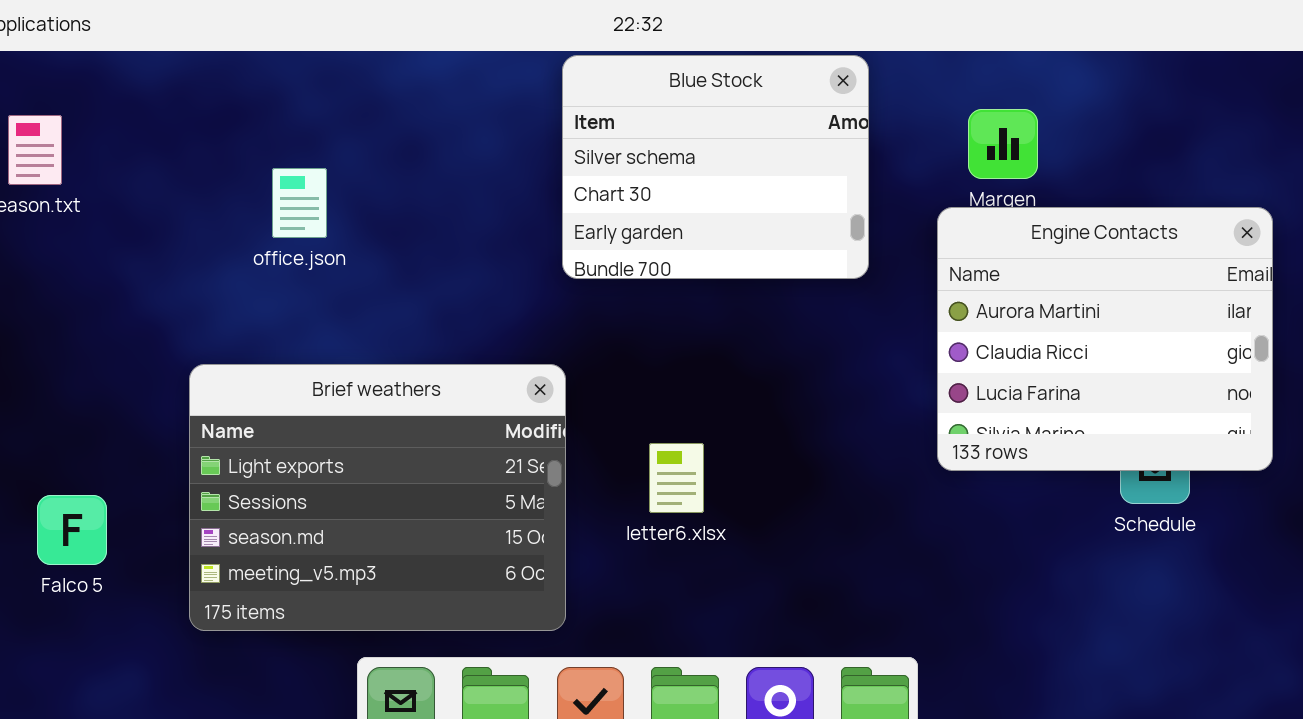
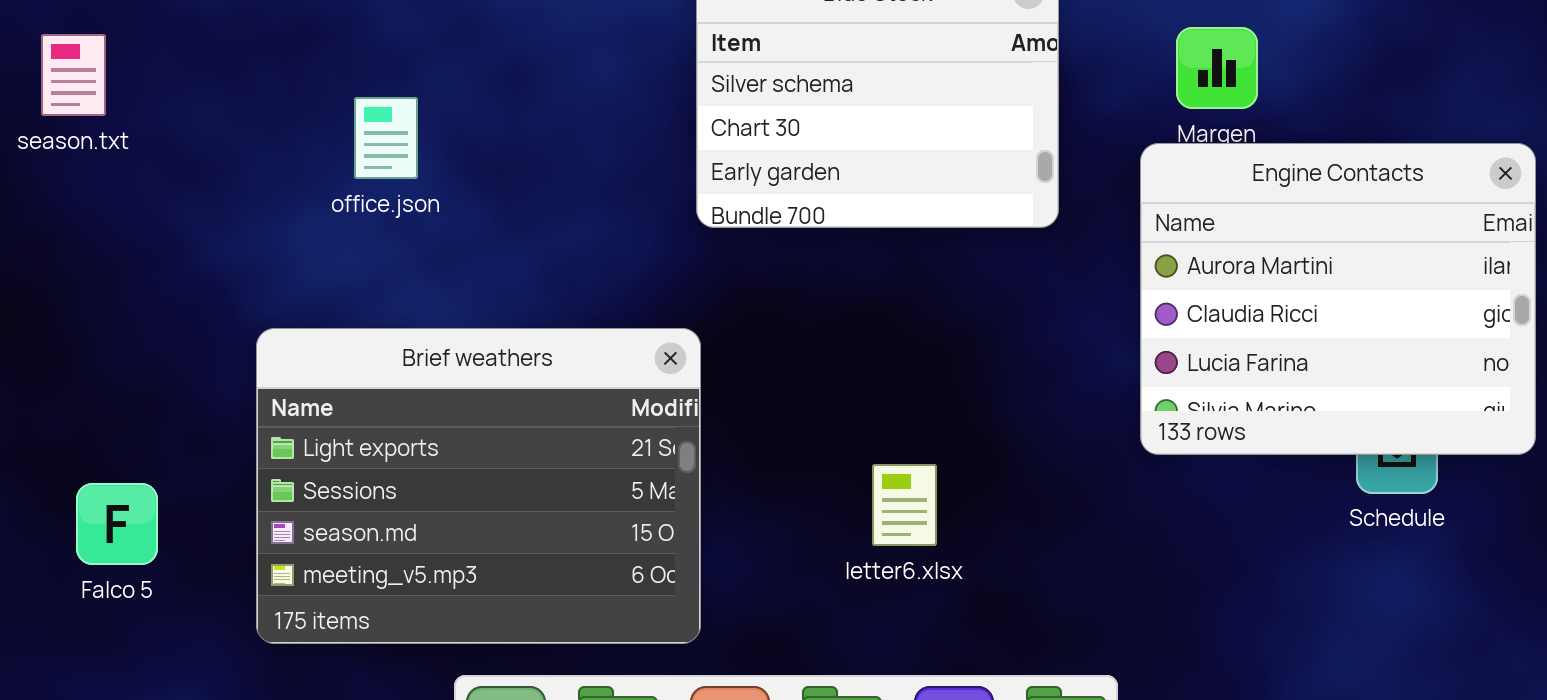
letter6.xlsx: [649,443,704,513] -> [872,464,937,546], moved

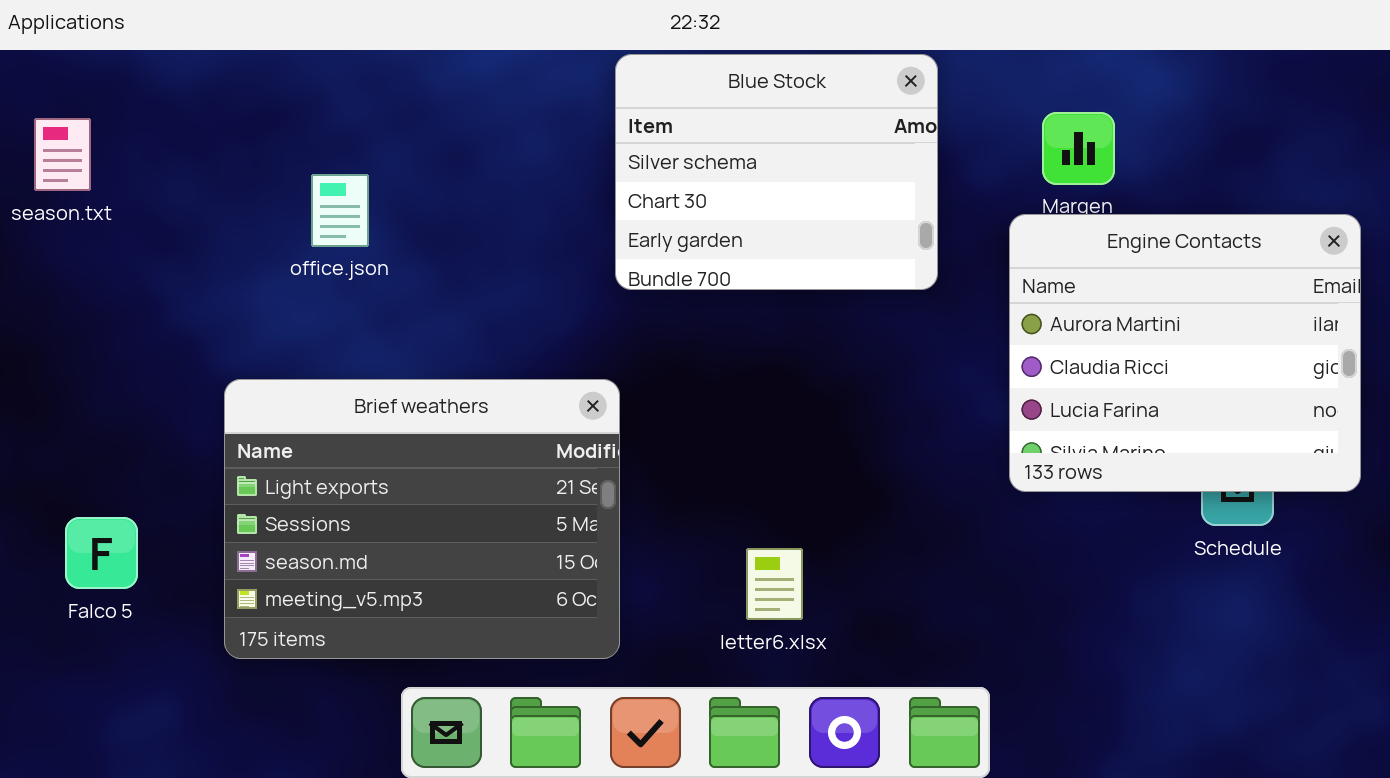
letter6.xlsx: [872,464,937,546] -> [746,548,803,620], moved

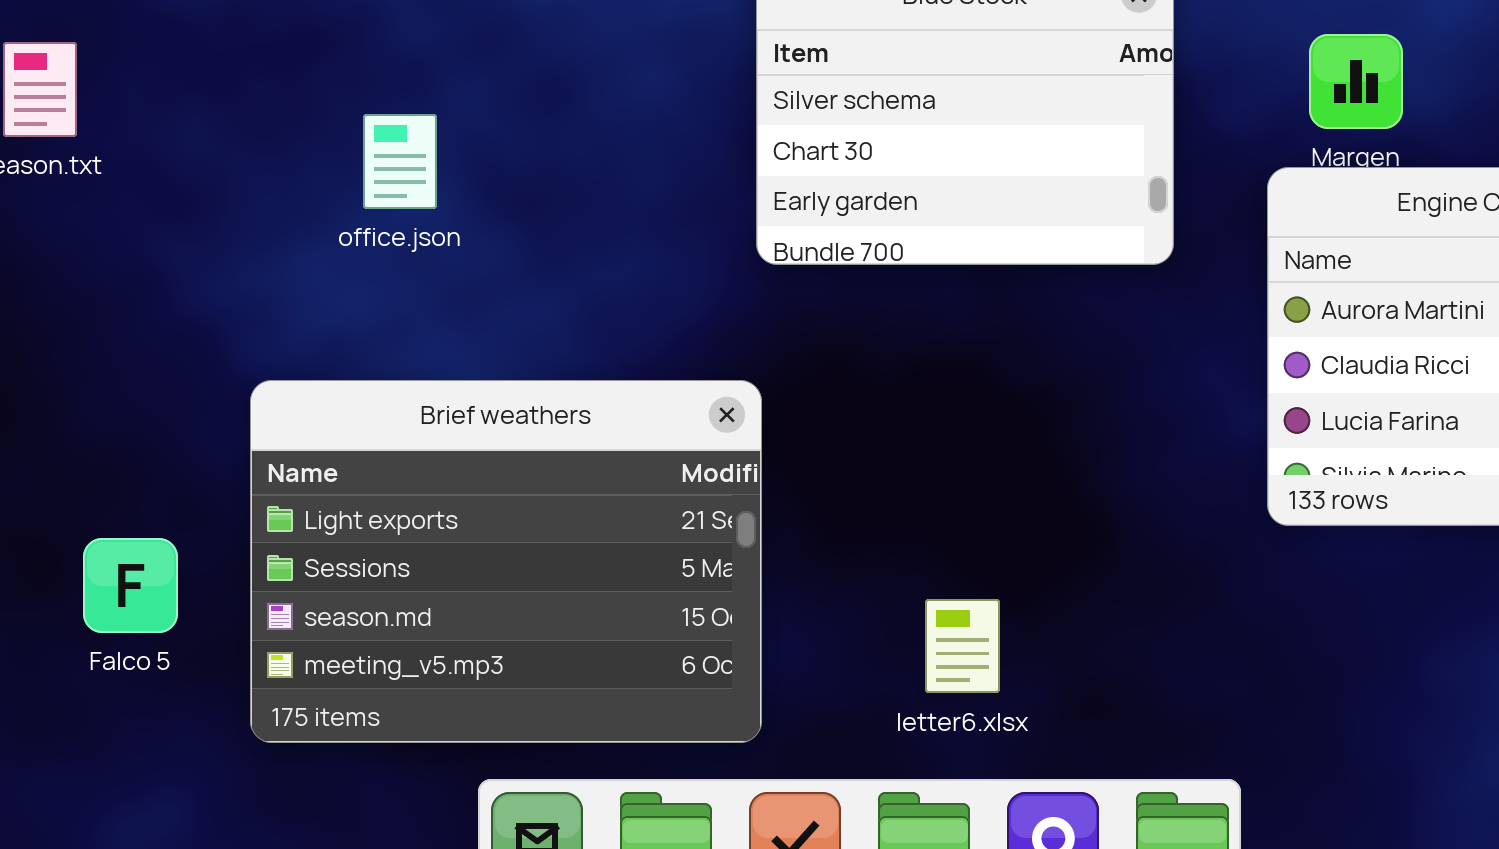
Falco 5: [65,517,138,589] -> [83,538,178,633], moved

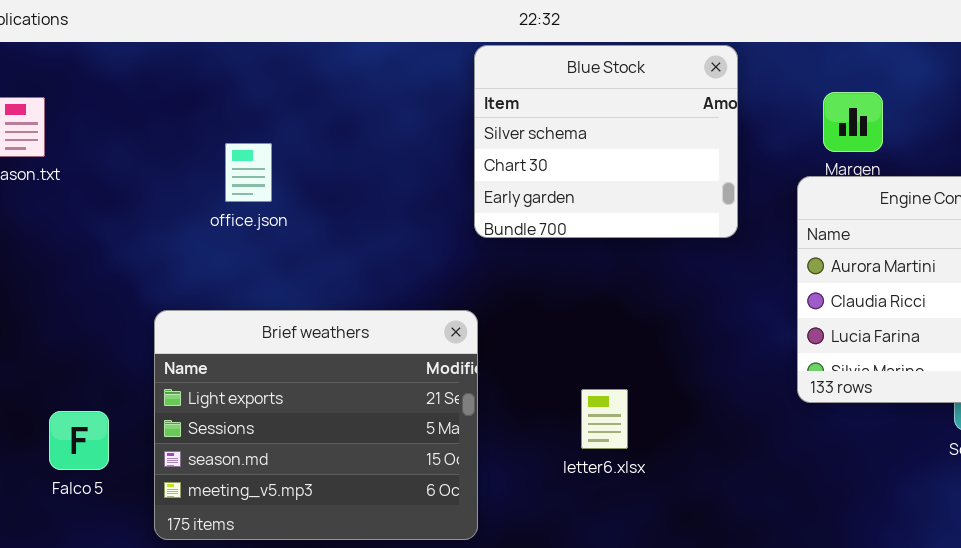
letter6.xlsx: [925,599,1000,693] -> [581,389,628,449], moved

